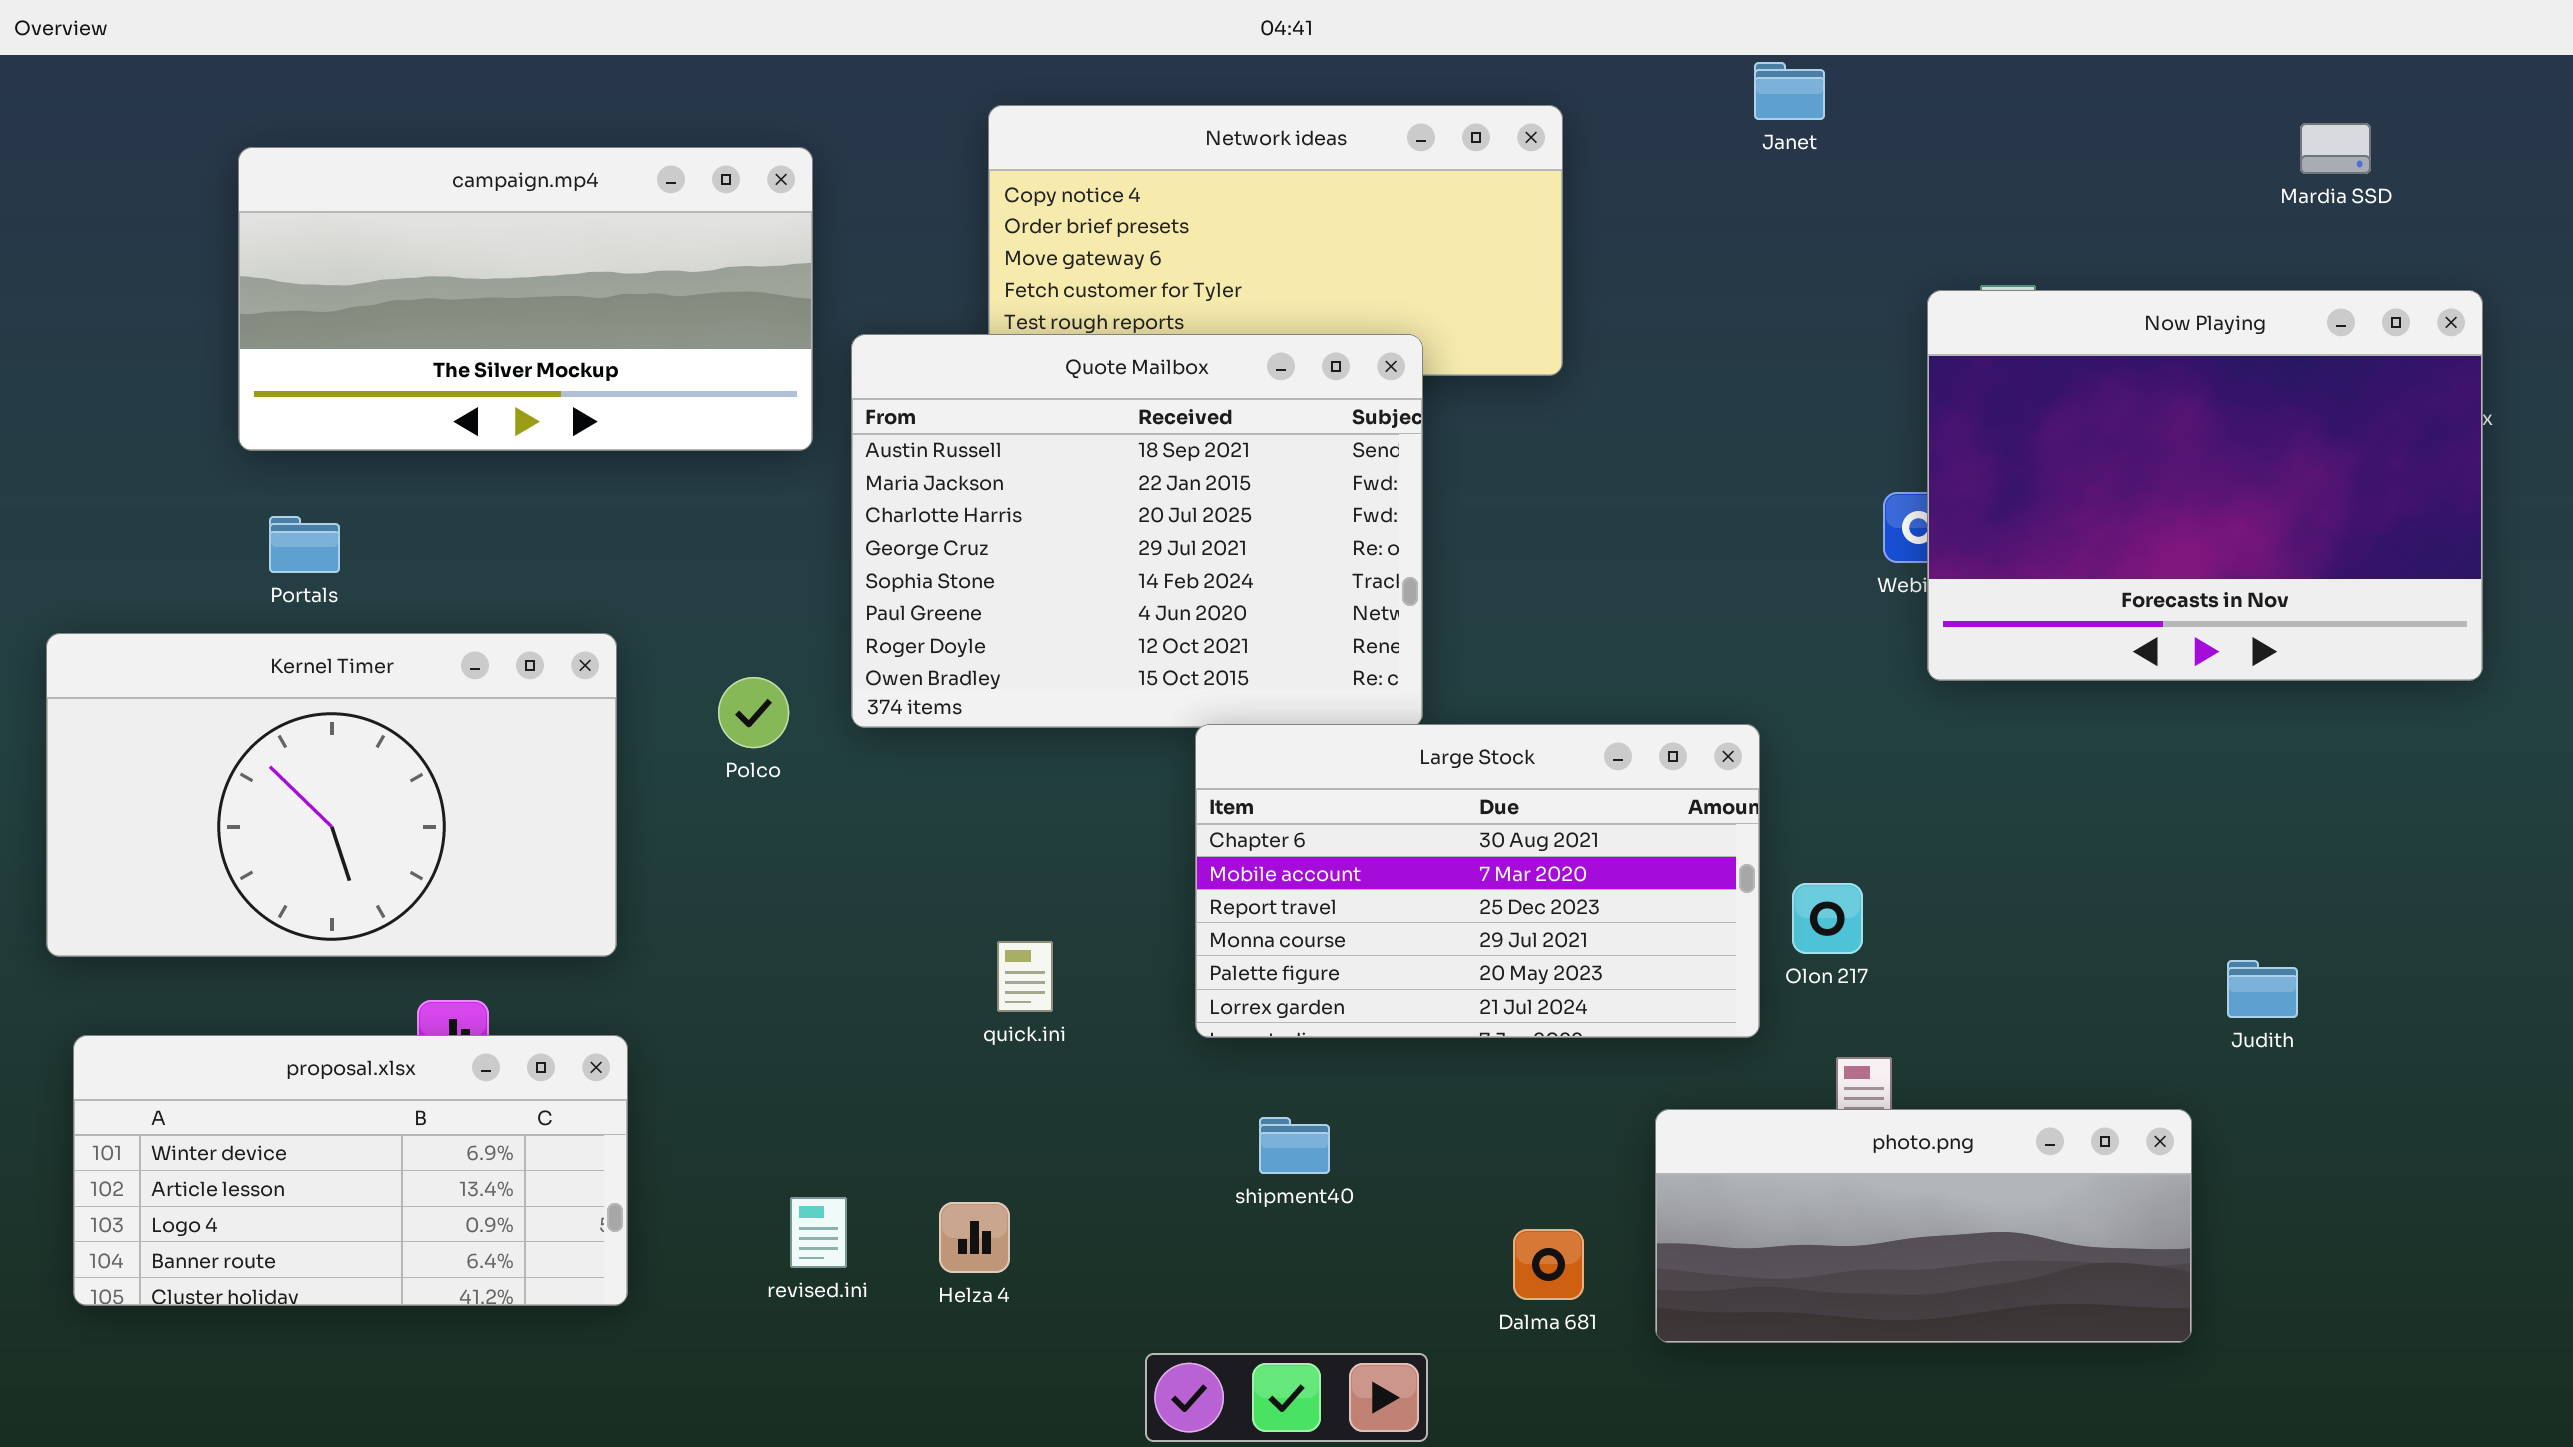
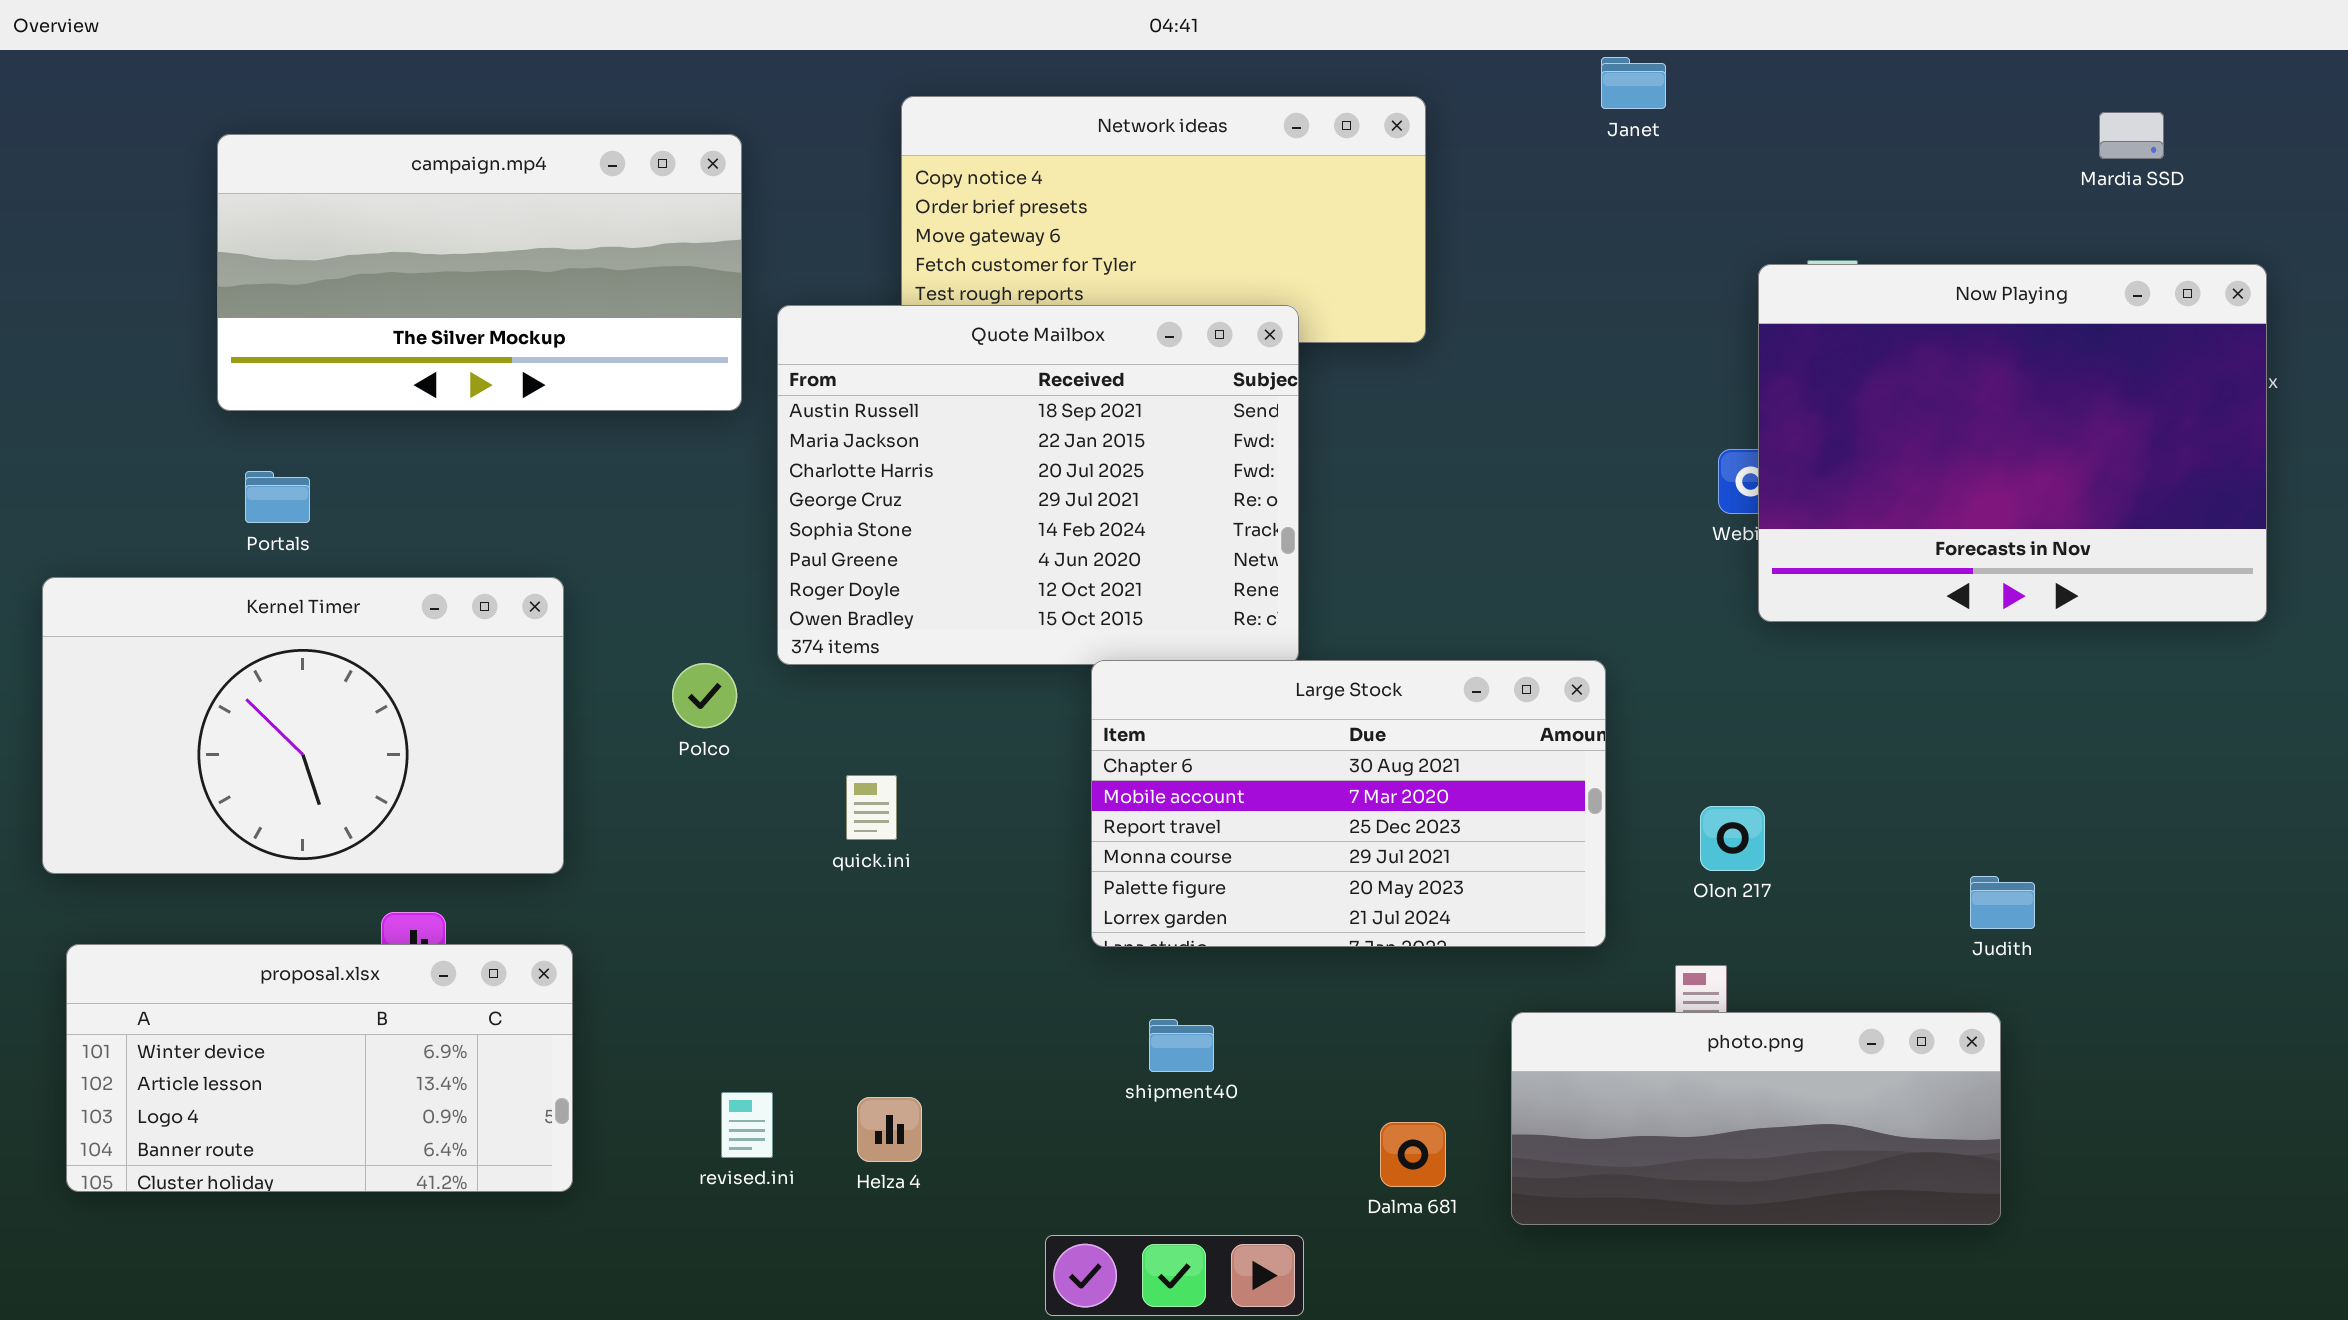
Polco: [718,677,789,748] -> [672,663,737,728], moved
Olon 217: [1792,883,1863,954] -> [1700,806,1765,871], moved
quick.ini: [997,941,1053,1012] -> [846,775,897,840], moved
Judith: [2227,960,2298,1018] -> [1970,876,2035,929], moved

